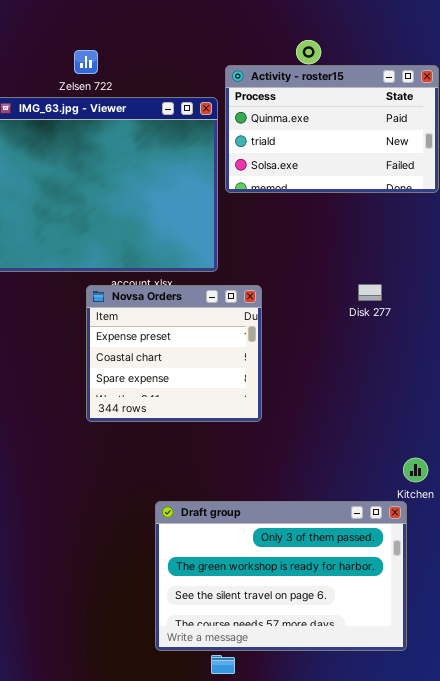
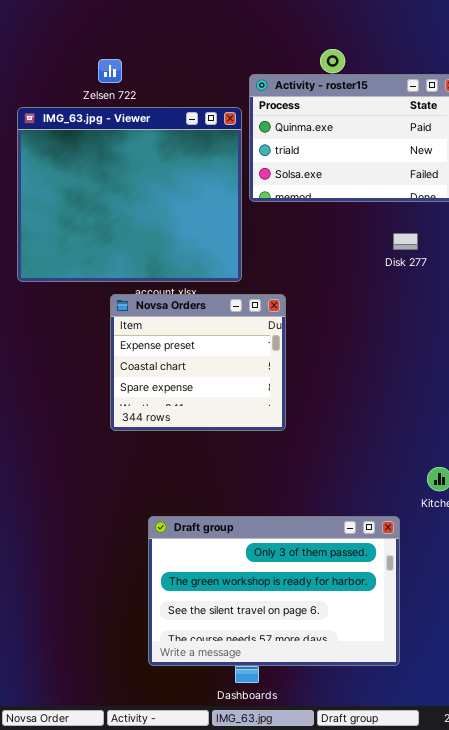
Disk 277: [358,284,382,301] -> [393,233,418,250], moved
Draft group: [155,501,407,651] -> [148,516,400,666], moved

